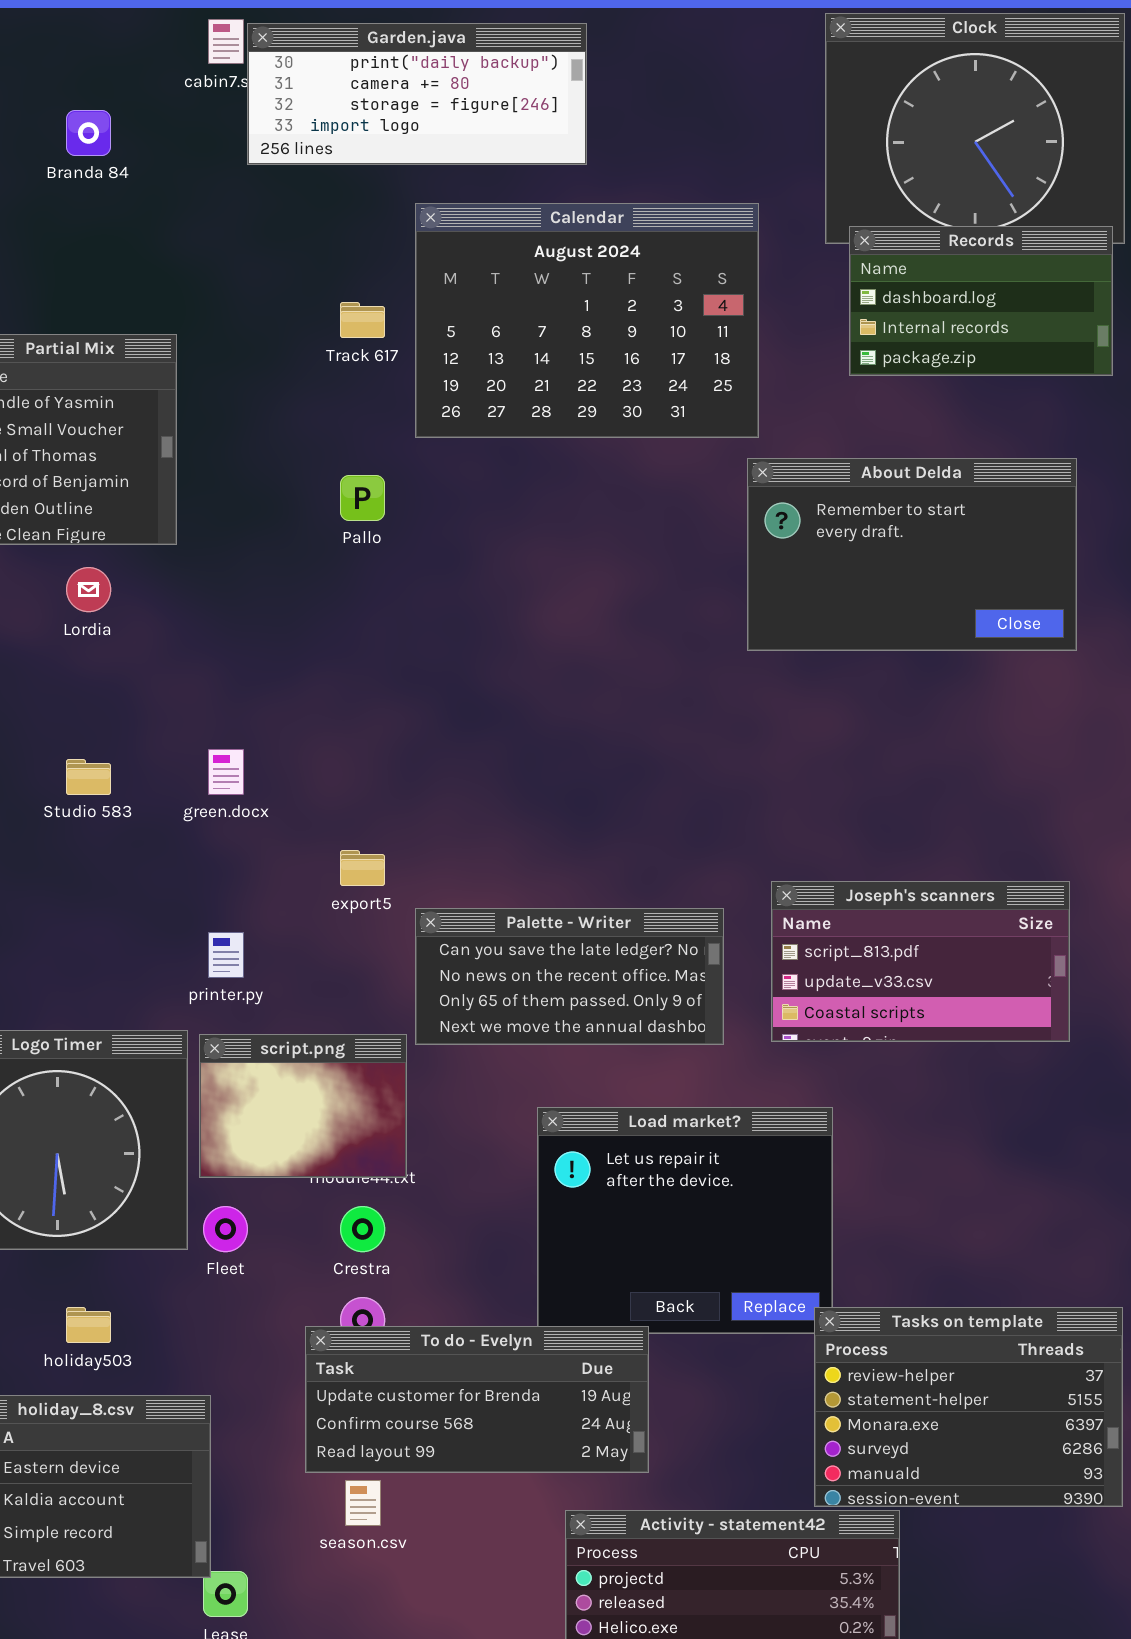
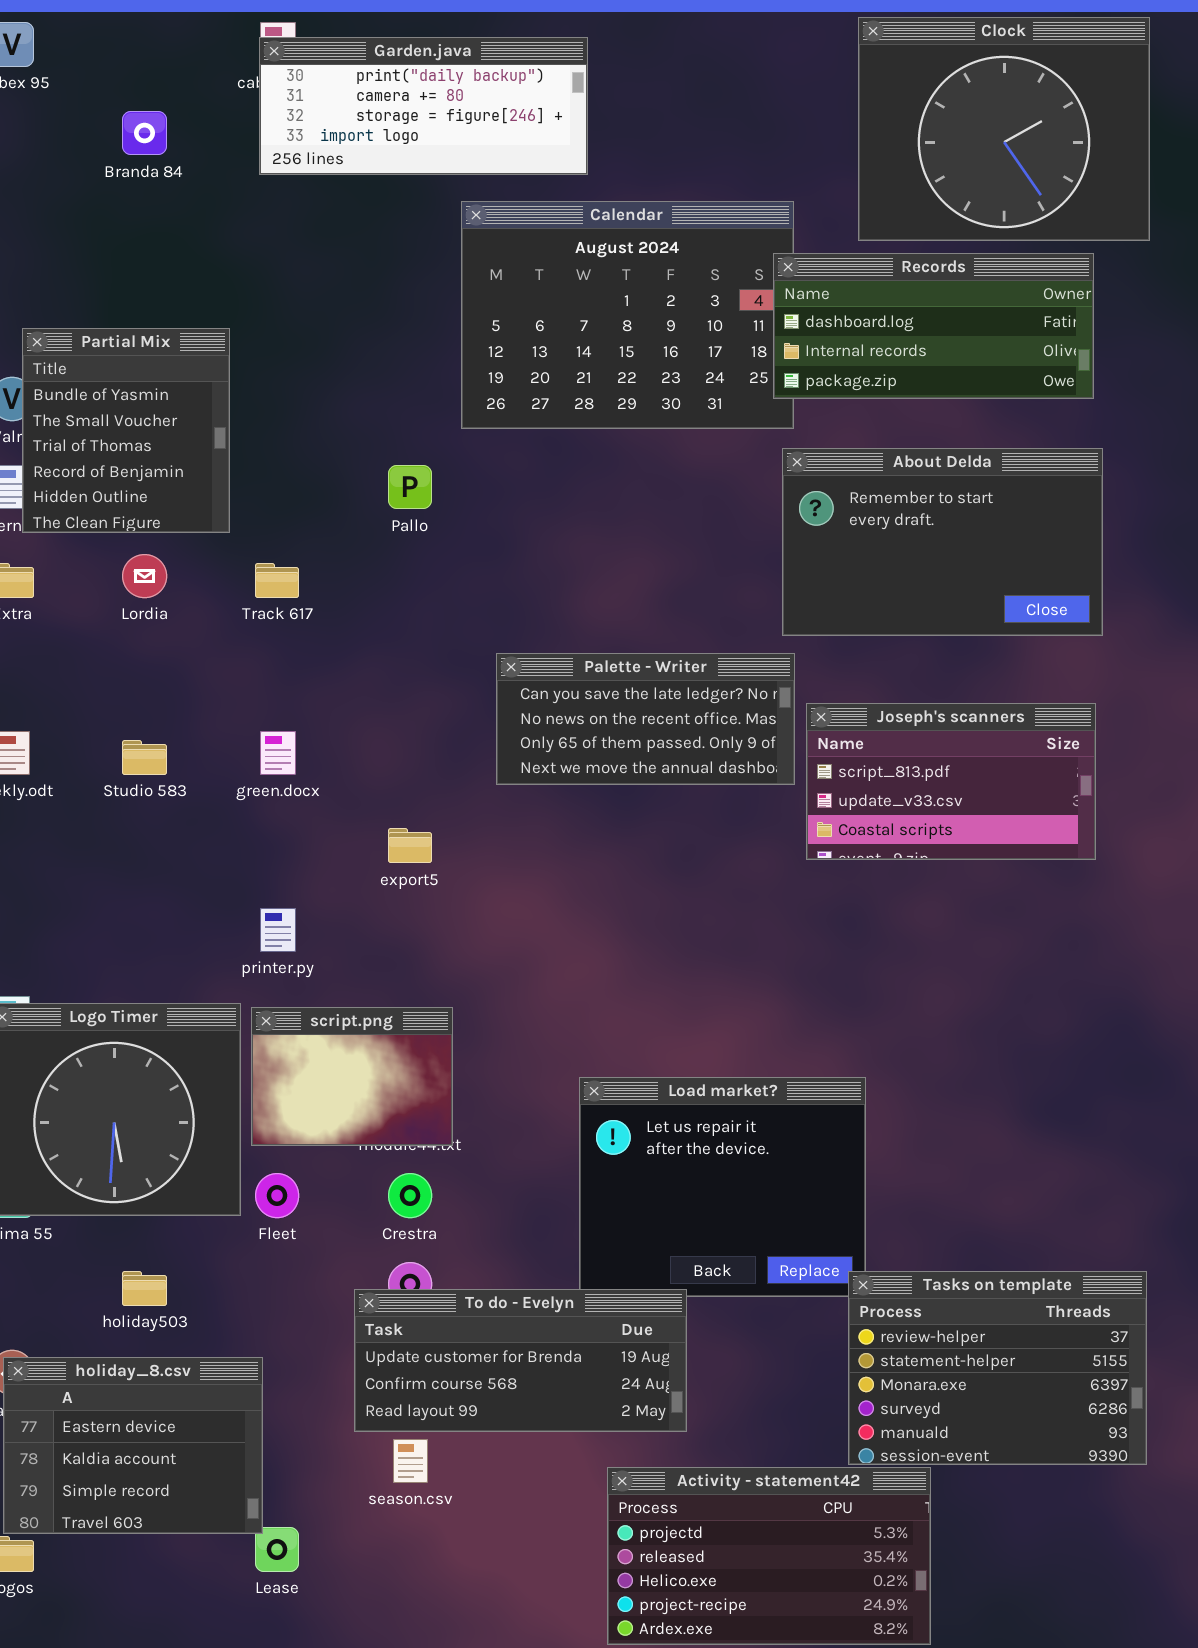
Garden.java: [247,23,587,165] -> [259,37,588,175], moved
Records: [849,226,1113,376] -> [773,253,1094,399], moved, resized
Track 617: [340,302,385,338] -> [255,563,299,598], moved
Joseph's scanners: [771,881,1070,1042] -> [806,703,1096,860], moved
Palette - Writer: [415,908,724,1045] -> [496,653,795,785], moved

